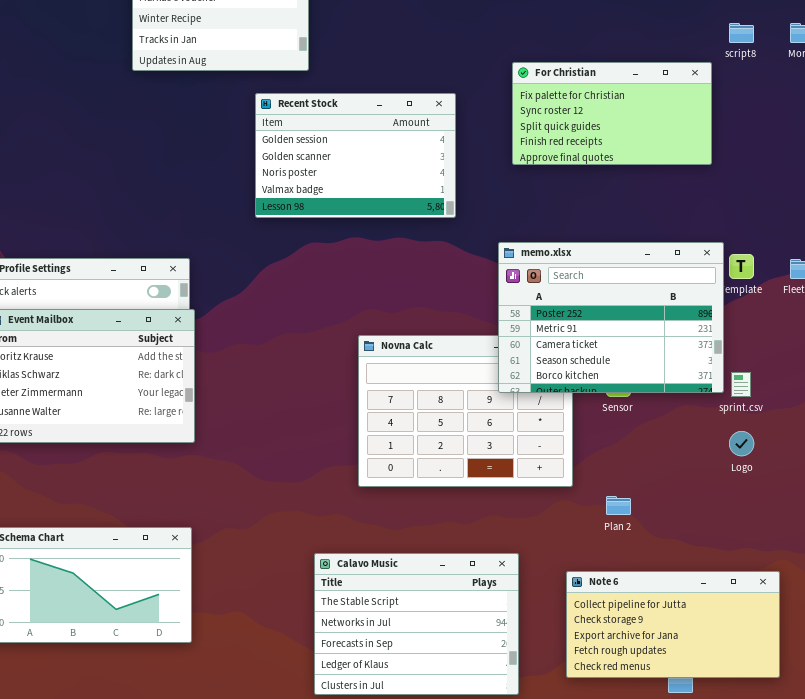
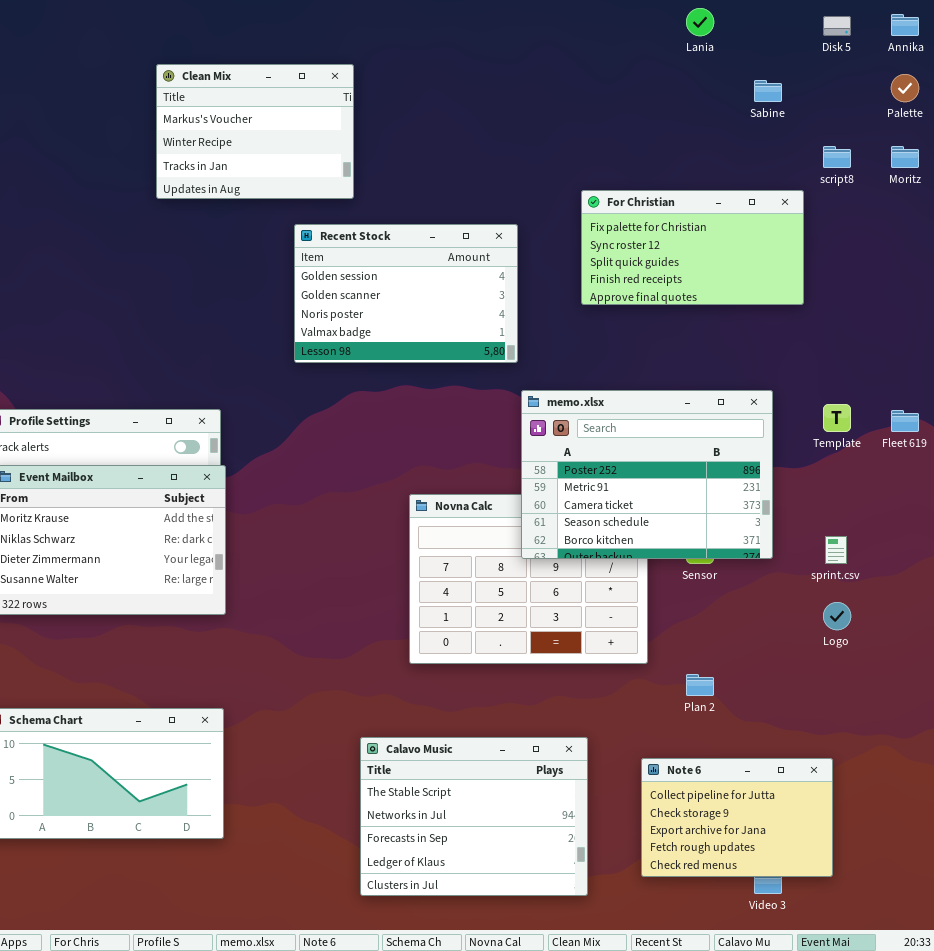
memo.xlsx: [498,242,724,393] -> [521,390,773,559], moved
Note 6: [566,571,780,678] -> [641,758,833,877], resized

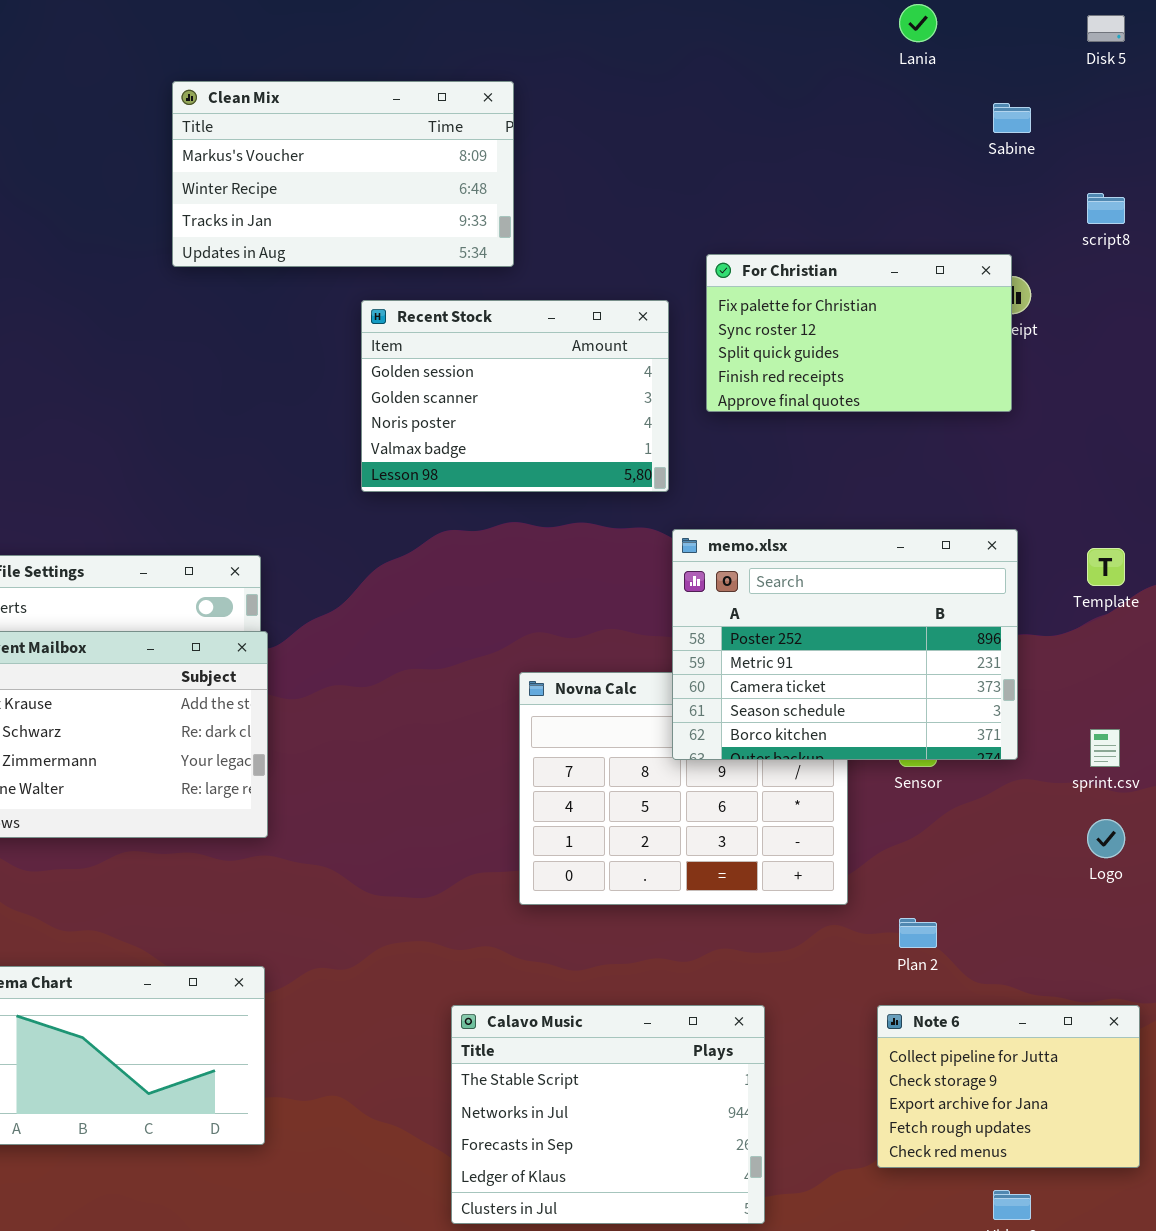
Clean Mix: [156,64,354,199] -> [172,81,514,267], resized
For Christian: [581,190,804,305] -> [706,254,1012,412], moved
Note 6: [641,758,833,877] -> [877,1005,1140,1168], moved

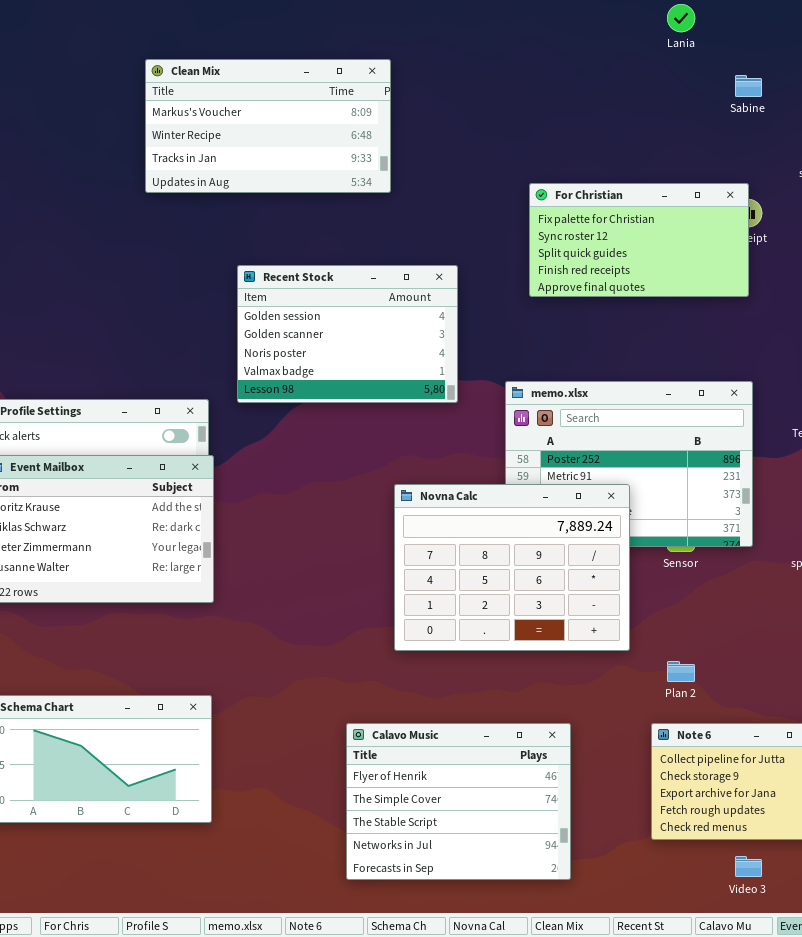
Recent Stock: [361,300,669,492] -> [237,265,458,403], moved
Novna Calc: [519,672,848,905] -> [394,484,630,651], raised
Calavo Music: [451,1005,765,1224] -> [346,723,571,880], scrolled up 2 rows

